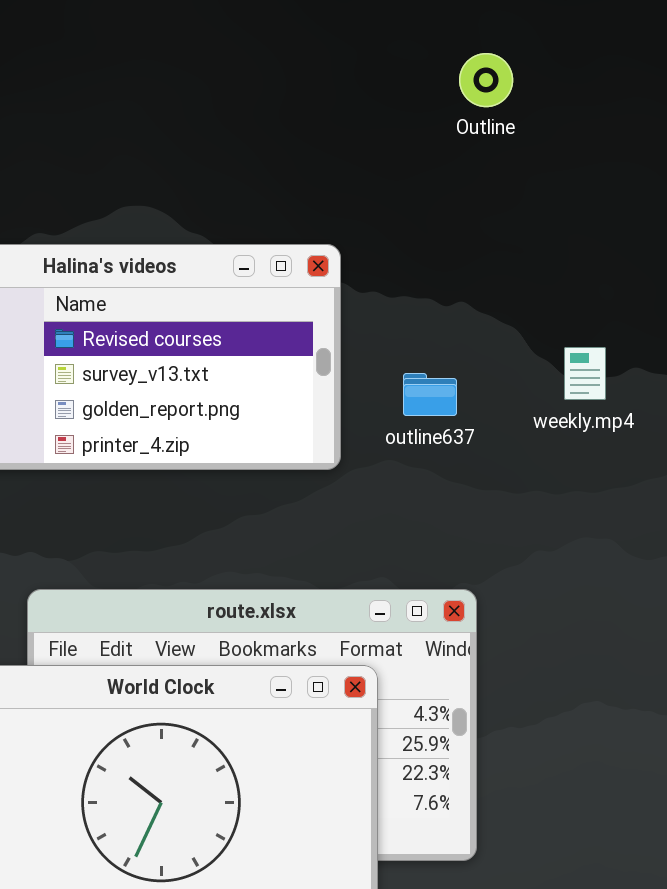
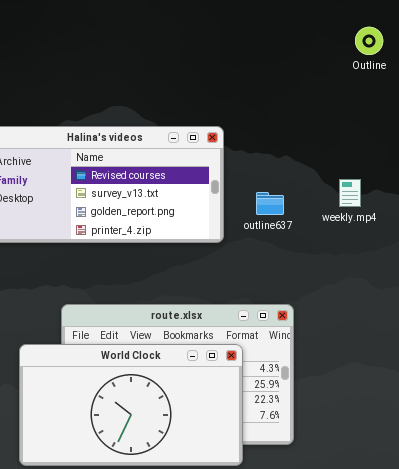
Outline: [459,53,513,107] -> [355,27,383,55], moved

